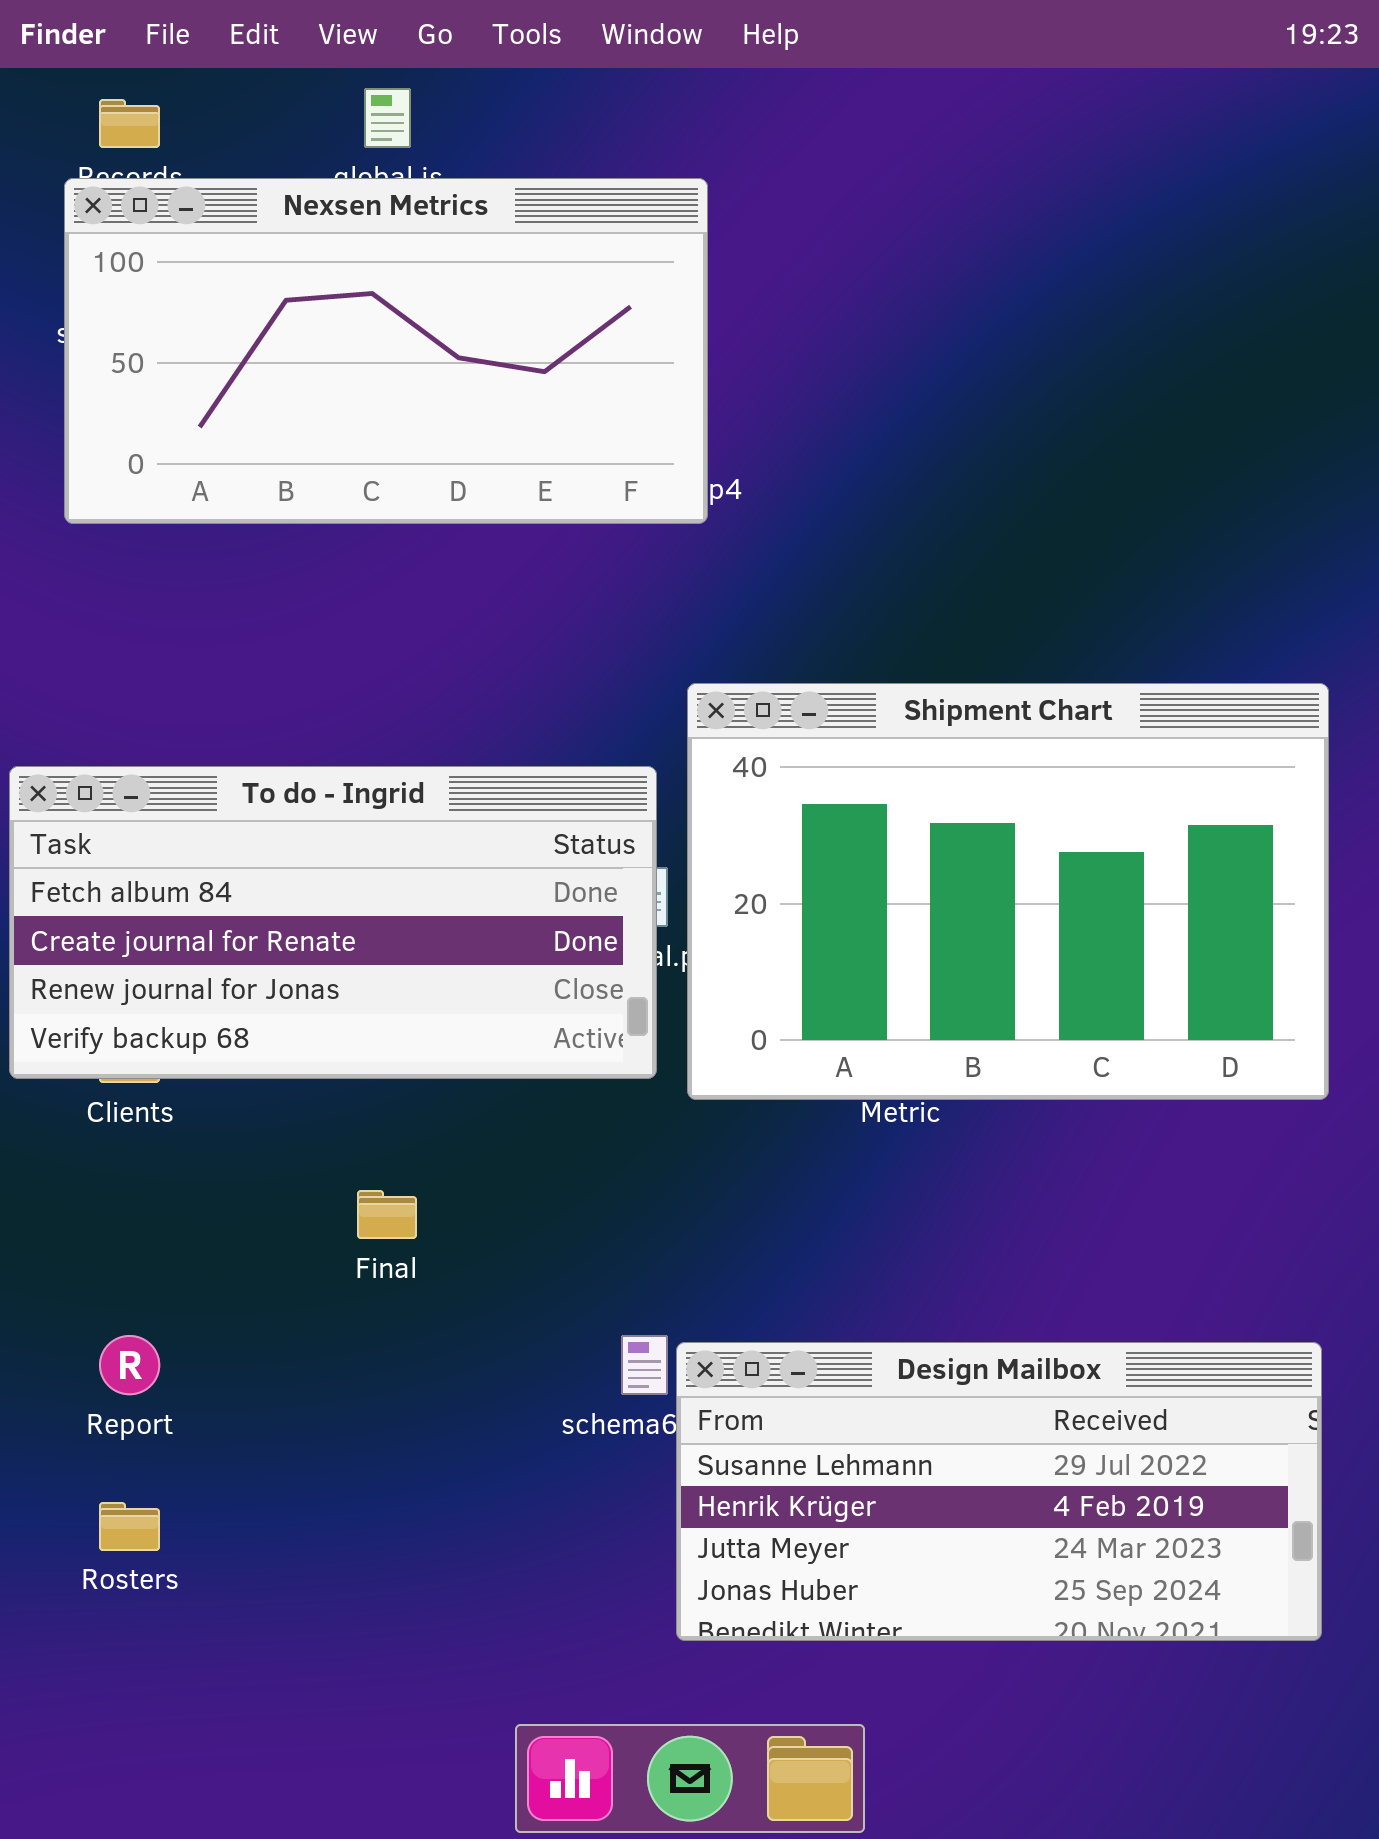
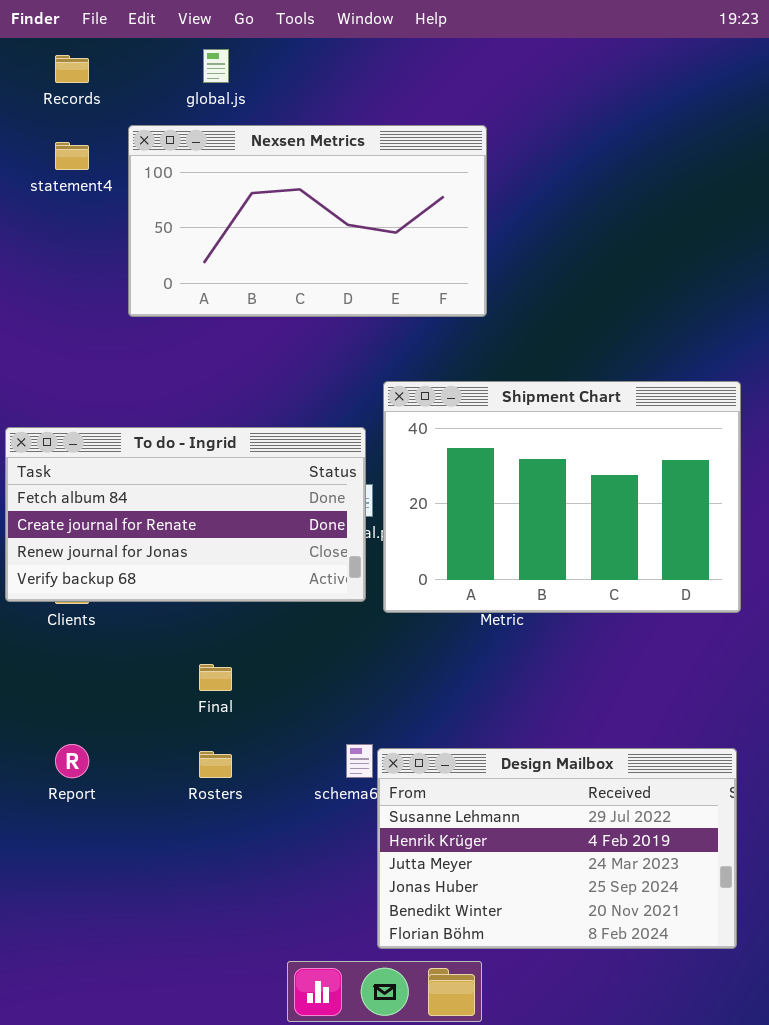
Nexsen Metrics: [64,178,708,524] -> [128,125,487,317], moved
Design Mailbox: [676,1342,1322,1641] -> [377,748,737,949], resized
Rosters: [99,1502,160,1551] -> [199,751,232,778], moved

